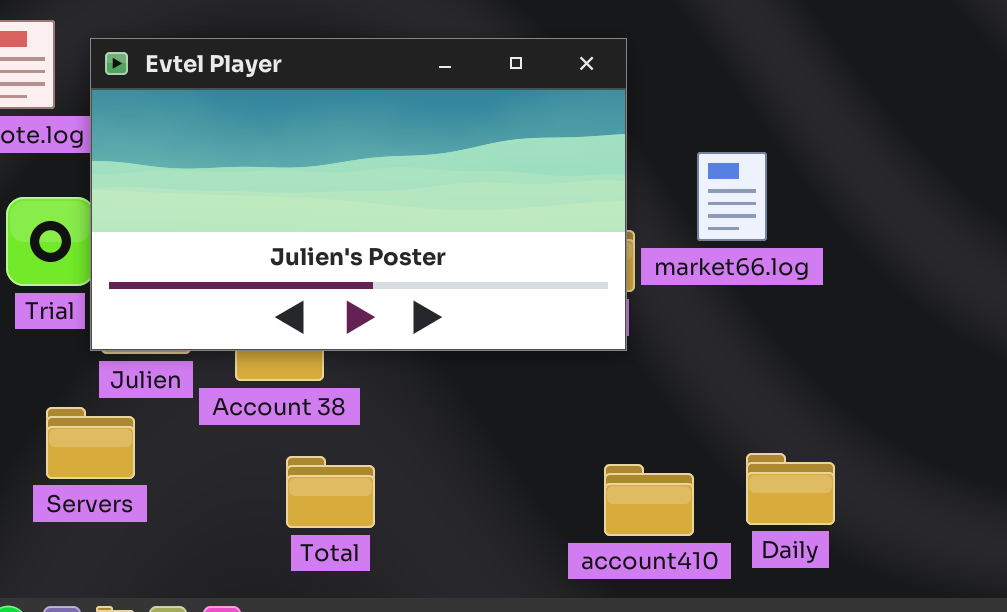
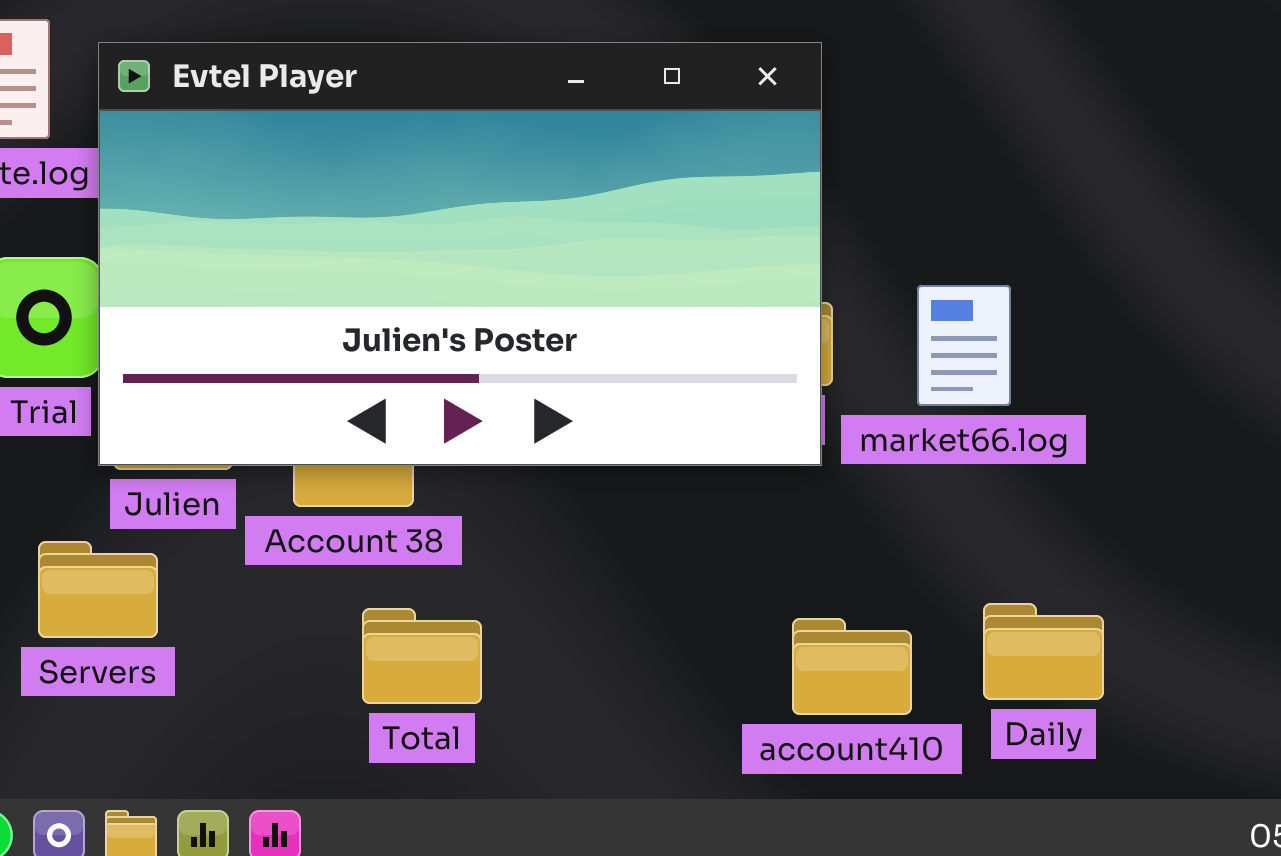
market66.log: [697,152,767,241] -> [917,285,1011,406], moved

